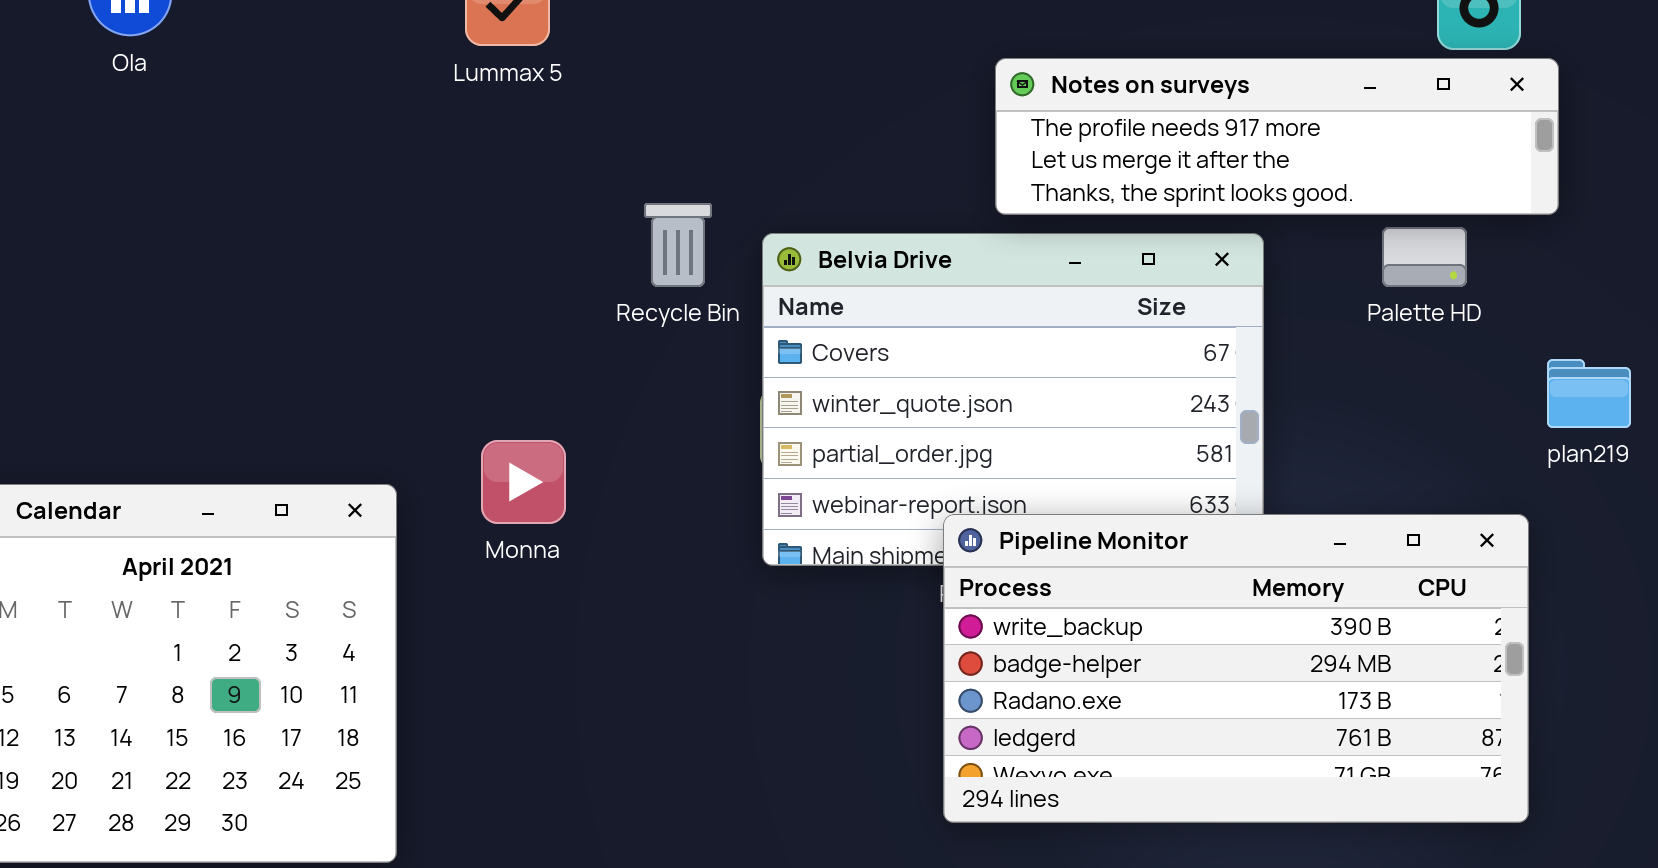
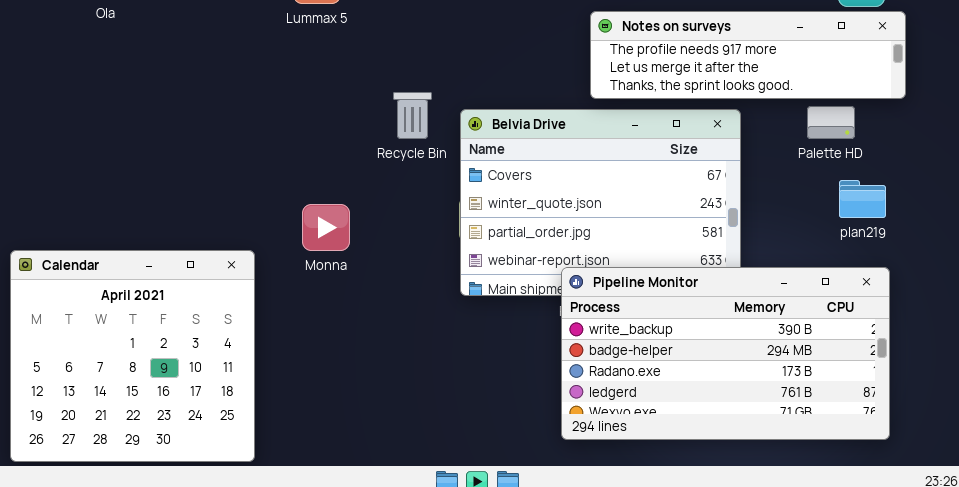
plan219: [1547,359,1631,428] -> [839,180,886,218], moved
Monna: [481,440,566,524] -> [302,204,350,251], moved

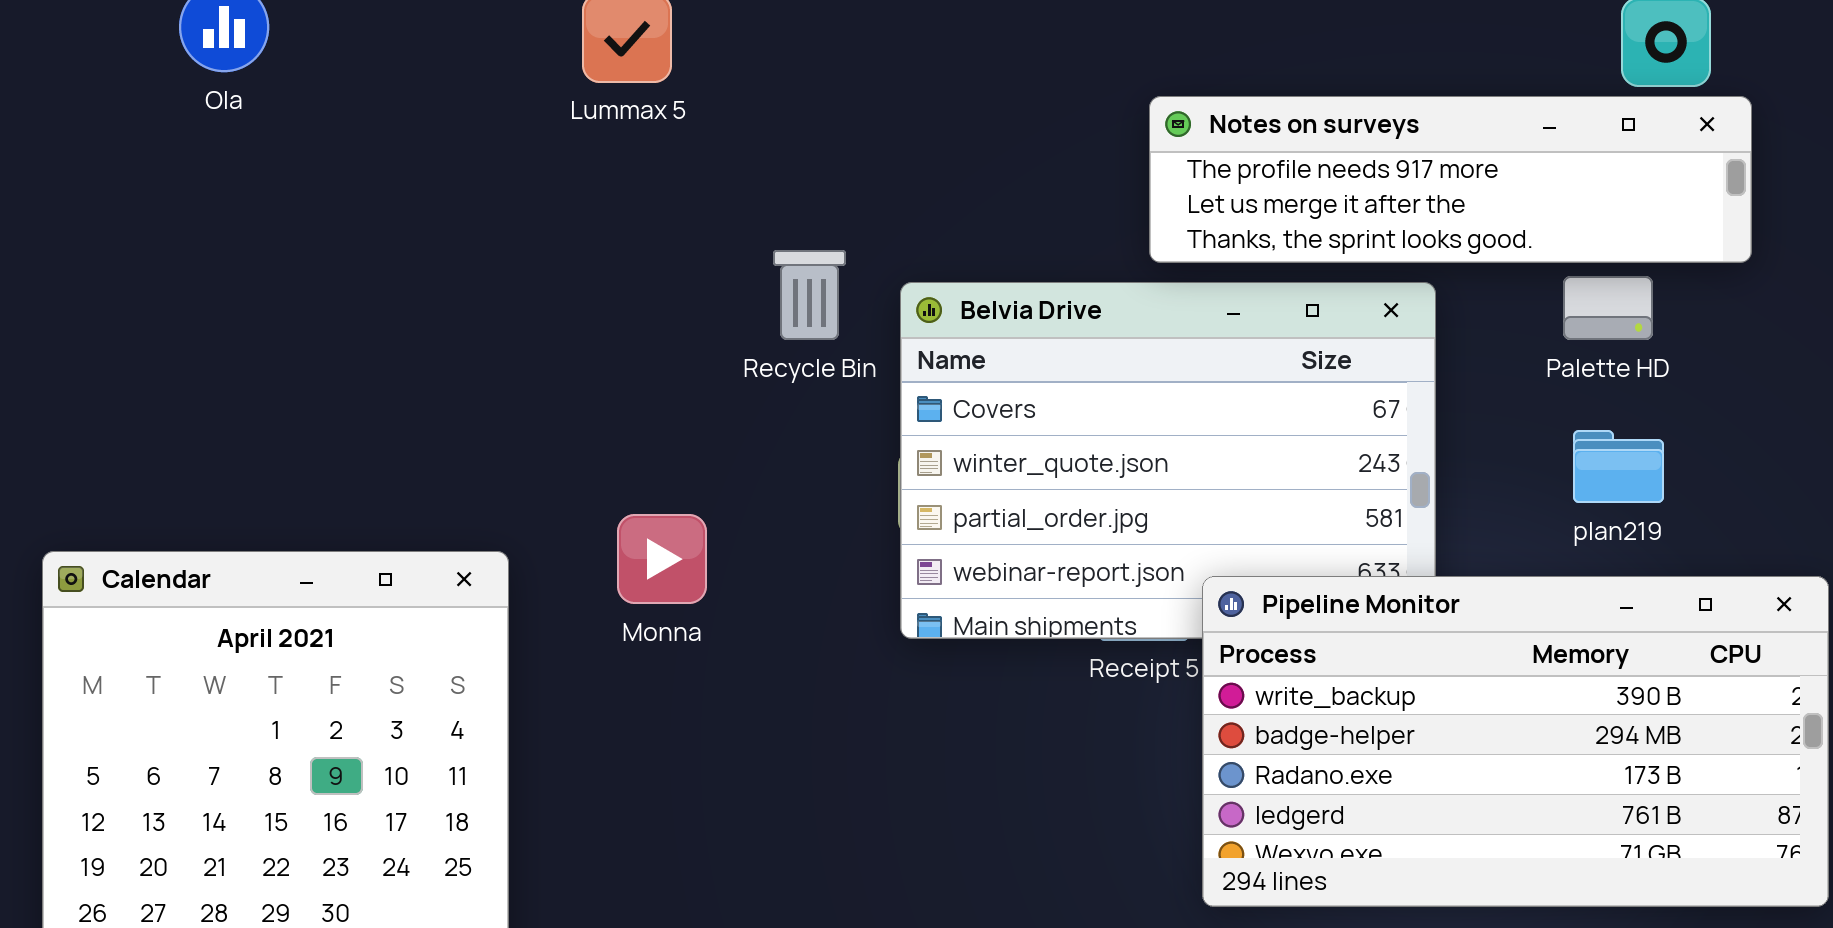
plan219: [839,180,886,218] -> [1573,430,1664,503], moved
Monna: [302,204,350,251] -> [617,514,707,604], moved
Pipeline Monitor: [561,267,890,440] -> [1202,576,1829,907], moved

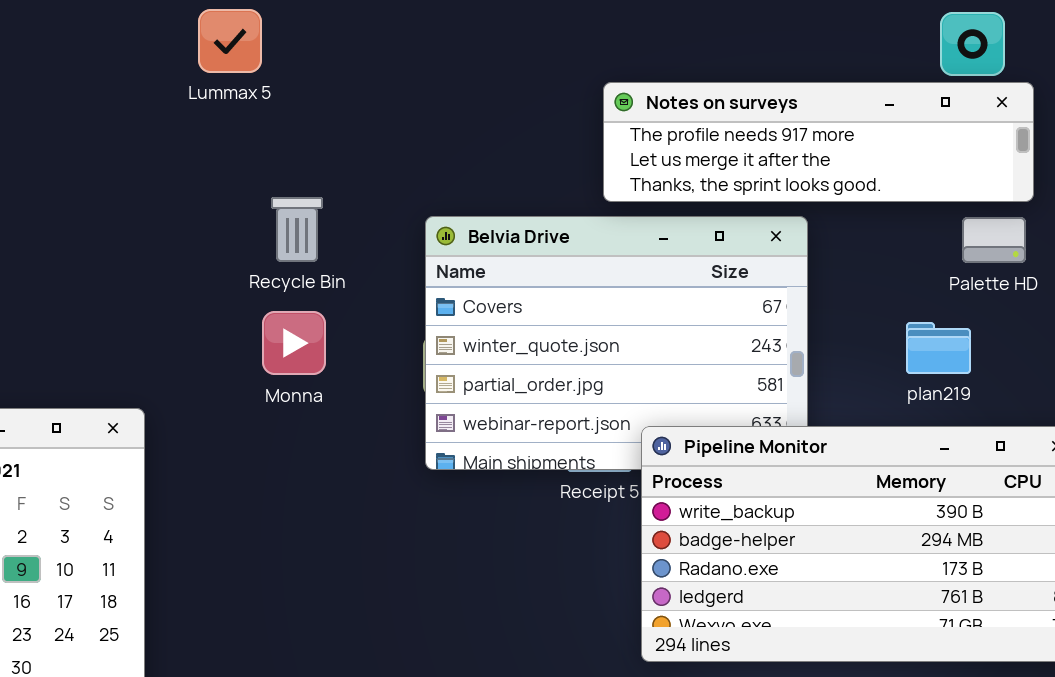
Recycle Bin: [773,250,846,340] -> [271,197,323,262], moved
Palette HD: [1563,276,1653,340] -> [962,217,1026,263], moved
Monna: [617,514,707,604] -> [262,311,326,375], moved

